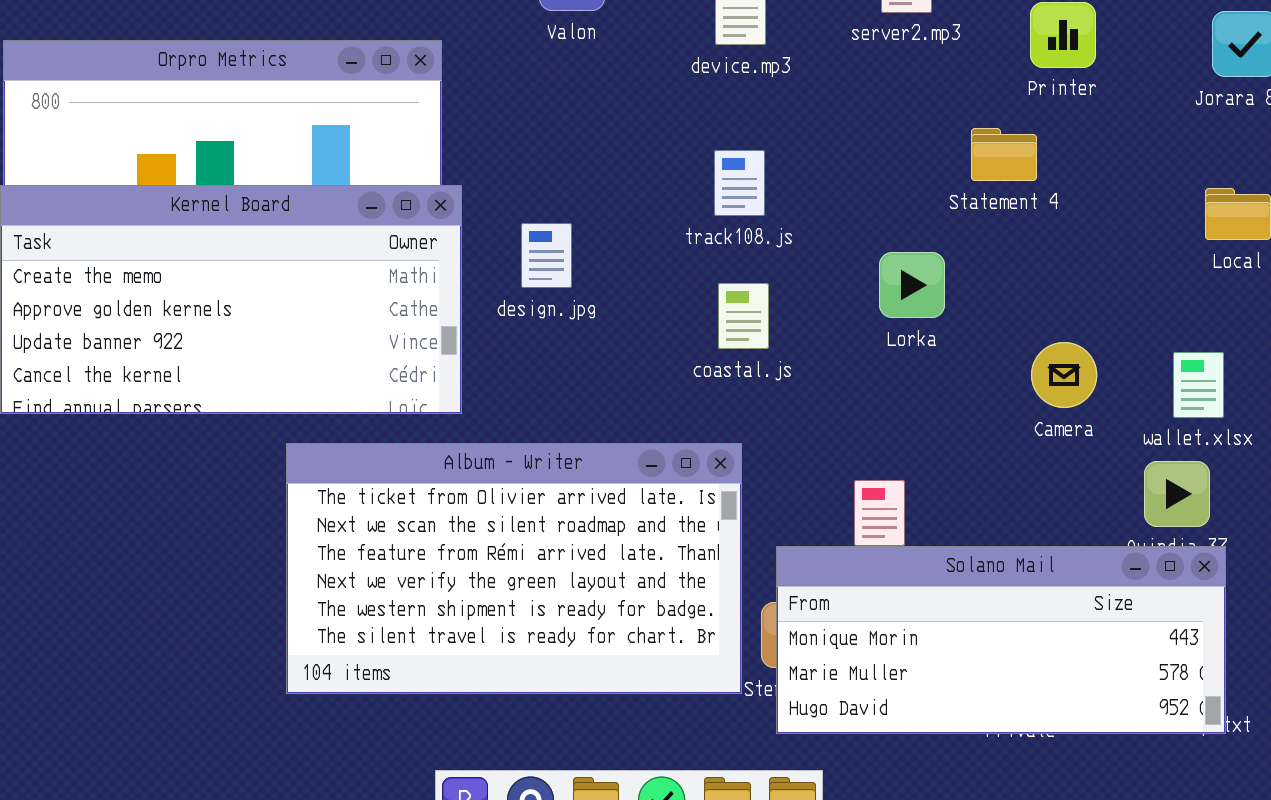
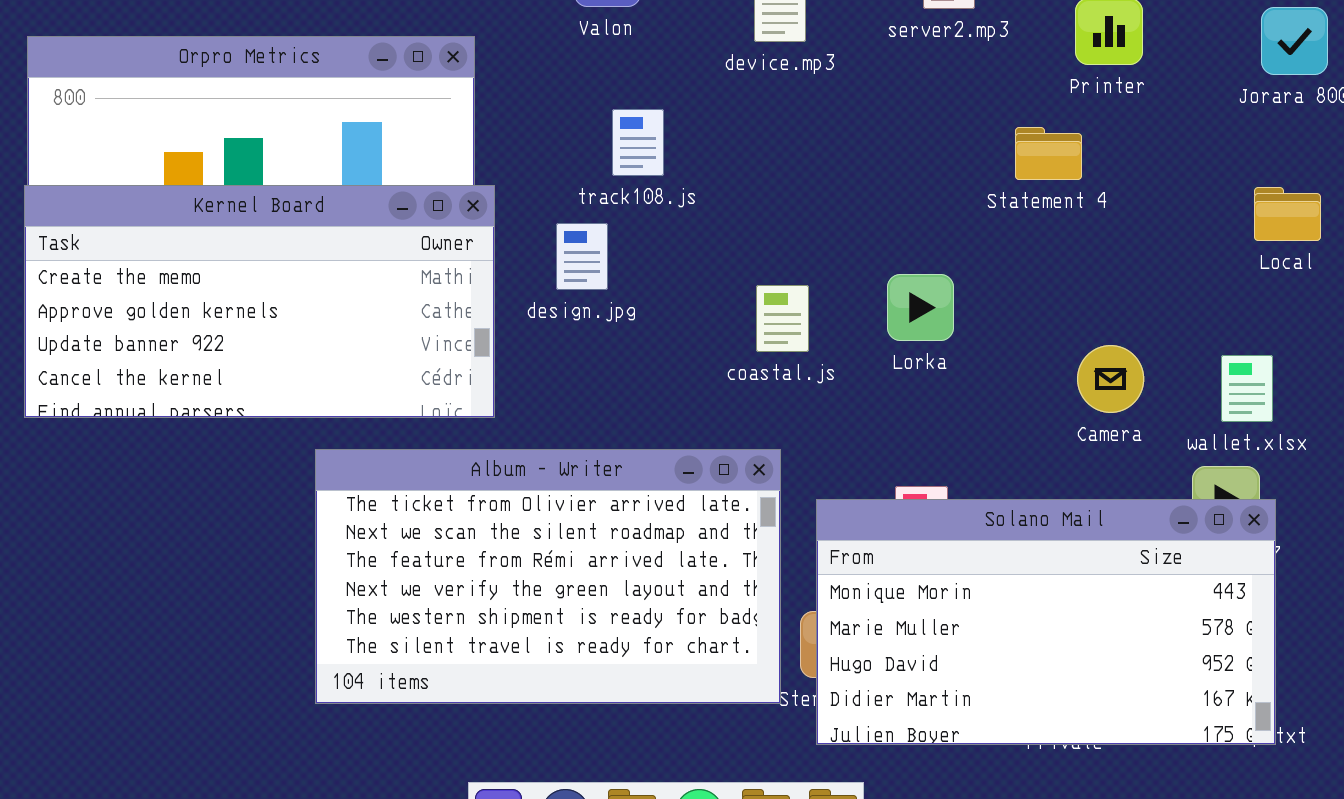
track108.js: [714,150,765,216] -> [612,109,664,176], moved
Lorka: [879,252,945,318] -> [887,274,954,341], moved
Solano Mail: [776,546,1226,734] -> [816,499,1276,745], resized

